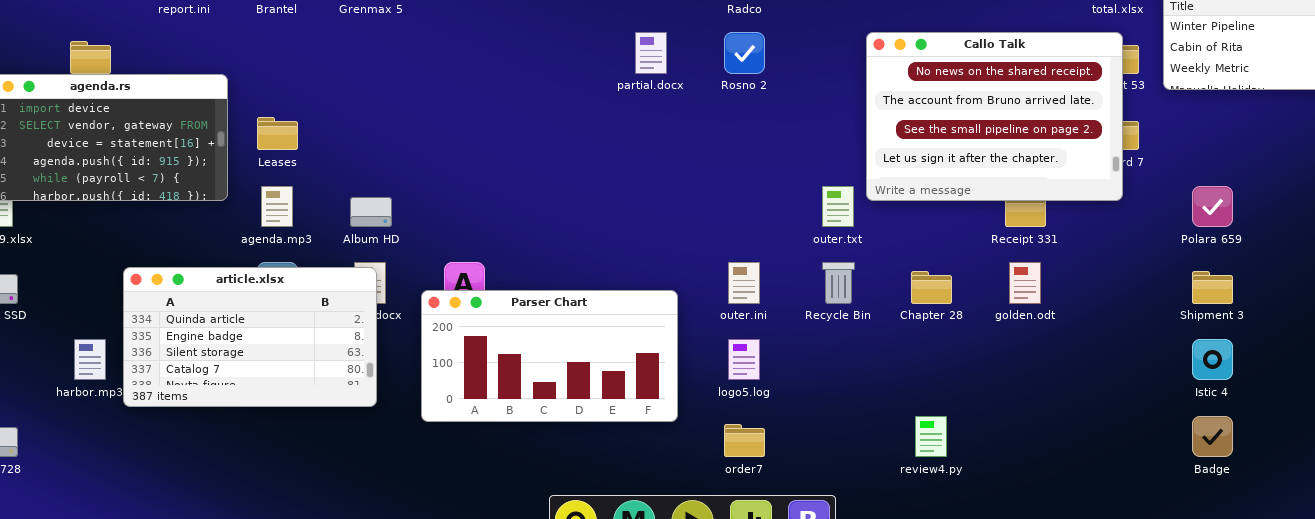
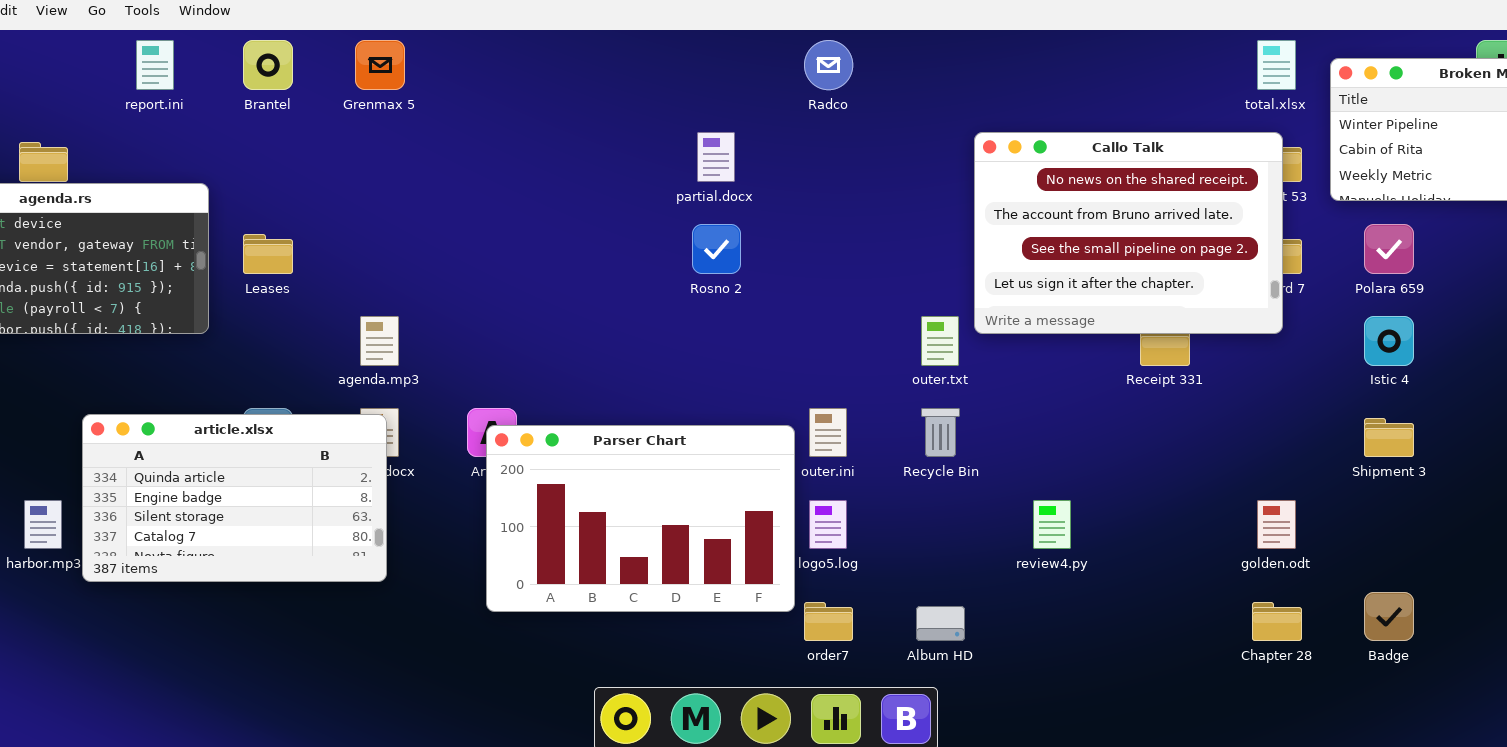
Rosno 2: [724,32,765,74] -> [692,224,741,274], moved
agenda.mp3: [261,186,293,227] -> [360,316,399,366], moved
Polara 659: [1192,186,1233,227] -> [1364,224,1414,274], moved
Album HD: [350,197,392,227] -> [916,606,965,641], moved
golden.odt: [1009,262,1041,304] -> [1257,500,1296,549], moved
Chapter 28: [911,271,952,304] -> [1252,602,1302,641], moved
Parser Chart: [421,290,678,422] -> [486,425,795,612], moved, resized
Istic 4: [1192,339,1233,380] -> [1364,316,1414,366], moved
review4.py: [915,416,947,457] -> [1033,500,1071,549], moved

